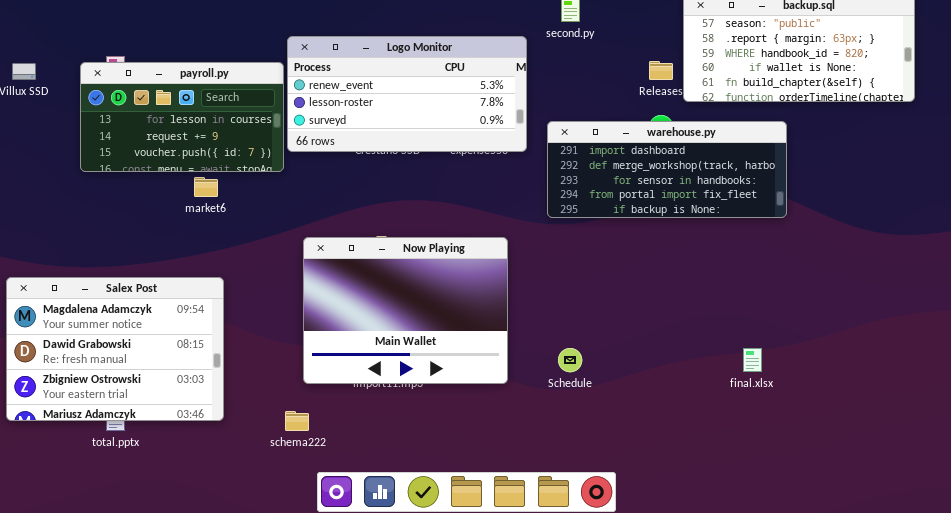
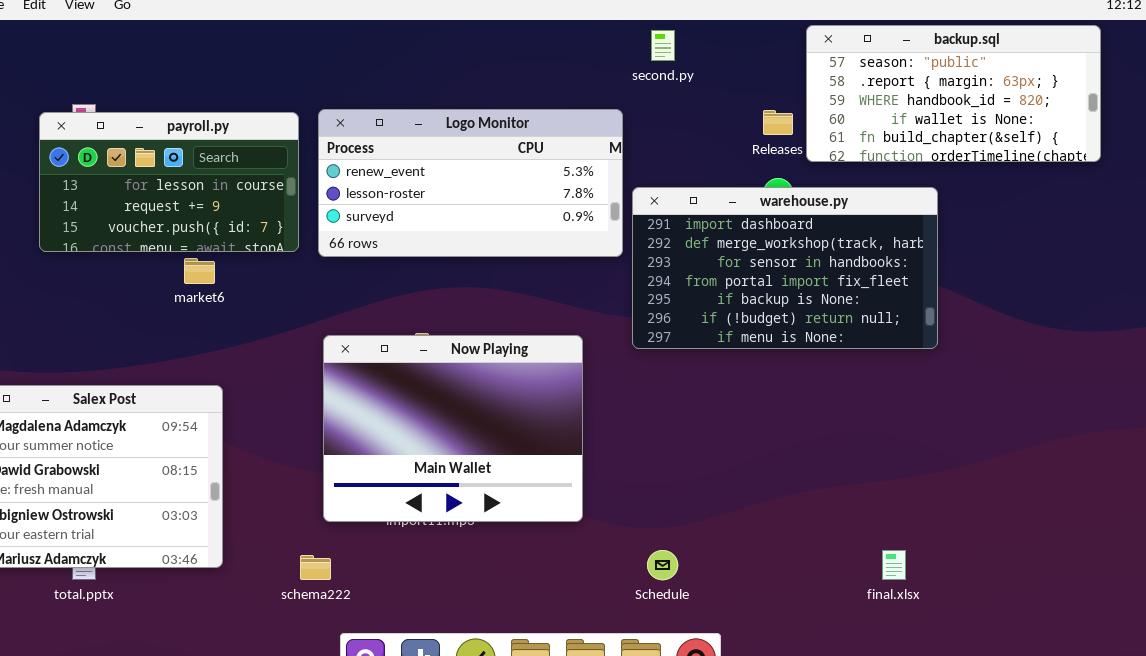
Logo Monitor: [287,36,527,152] -> [318,109,623,257], moved
warehouse.py: [547,121,787,218] -> [632,187,938,349], resized
Schedule: [558,348,582,372] -> [647,550,678,580], moved
final.xlsx: [743,348,762,372] -> [882,550,906,580], moved

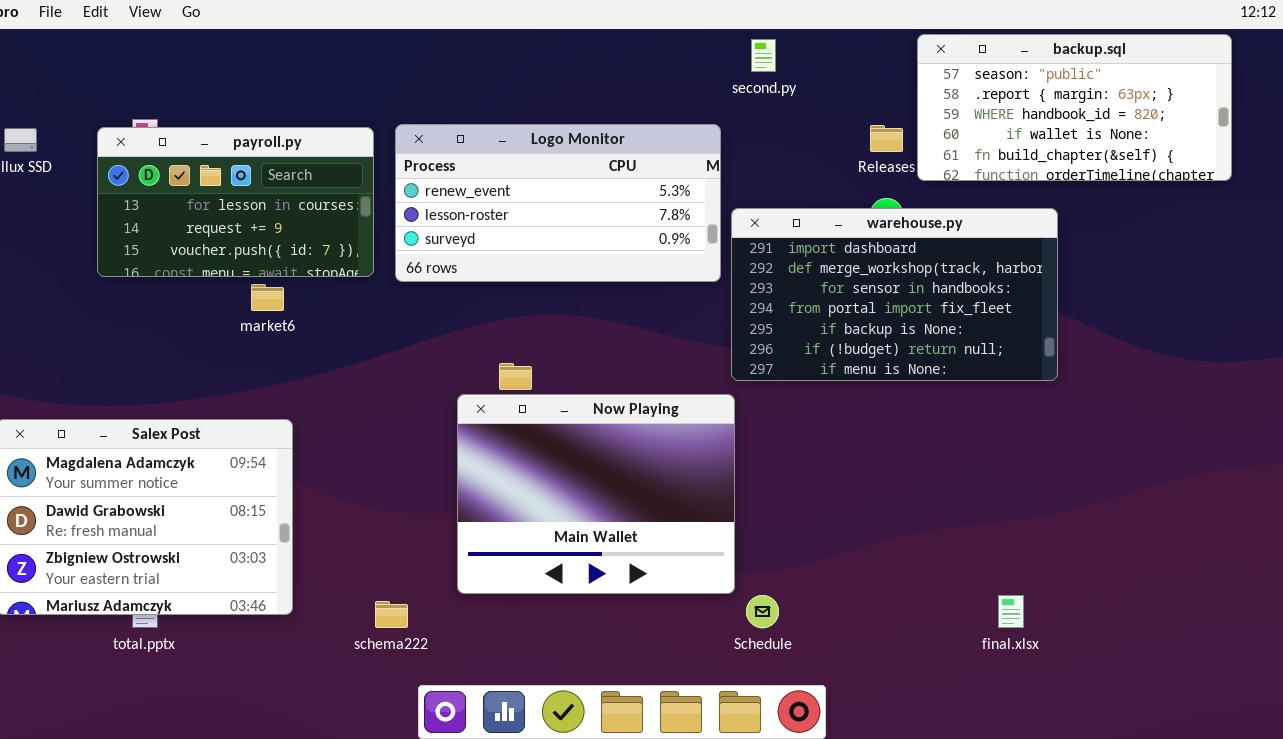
Now Playing: [323,335,583,522] -> [457,394,735,594], moved

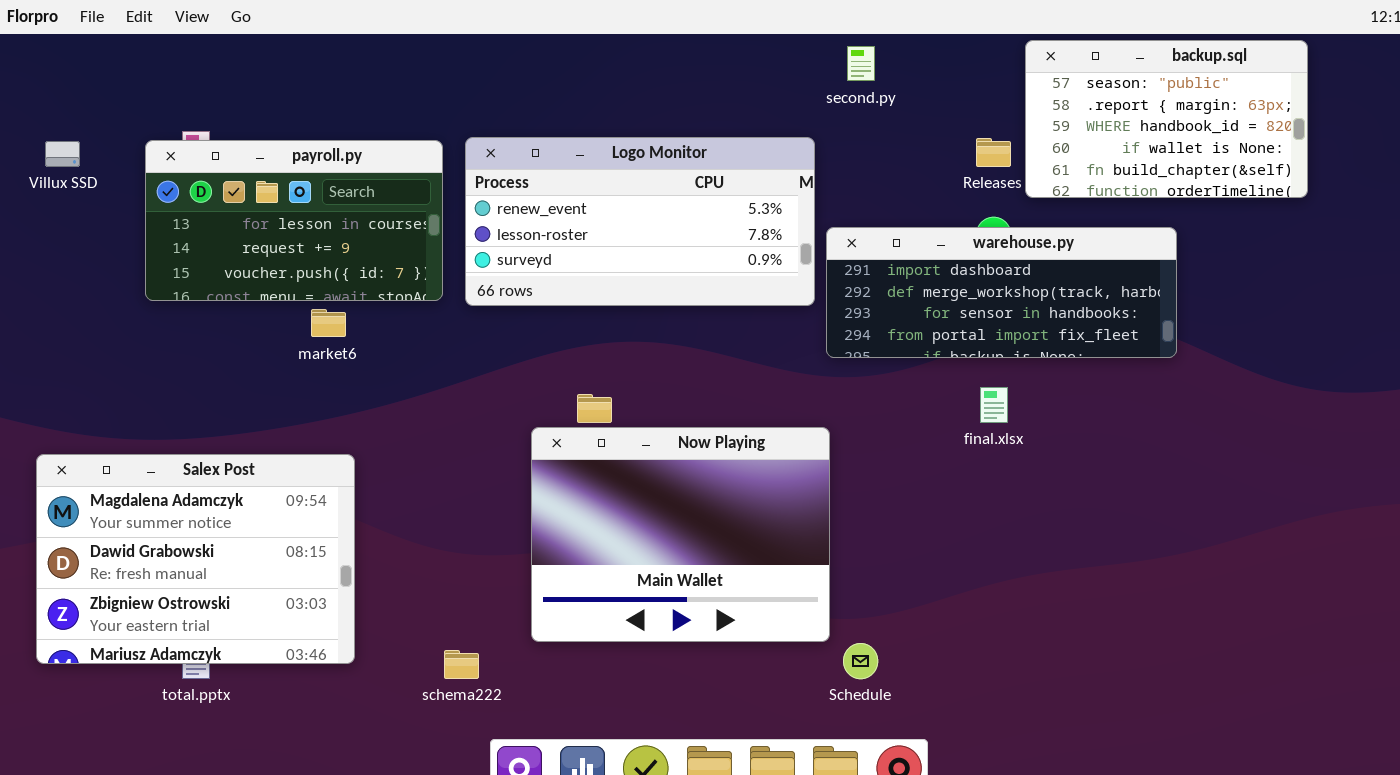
backup.sql: [917,34,1232,181] -> [1025,40,1308,198], resized
warehouse.py: [731,208,1058,381] -> [826,227,1177,358], resized
final.xlsx: [998,595,1024,628] -> [980,387,1008,423], moved

